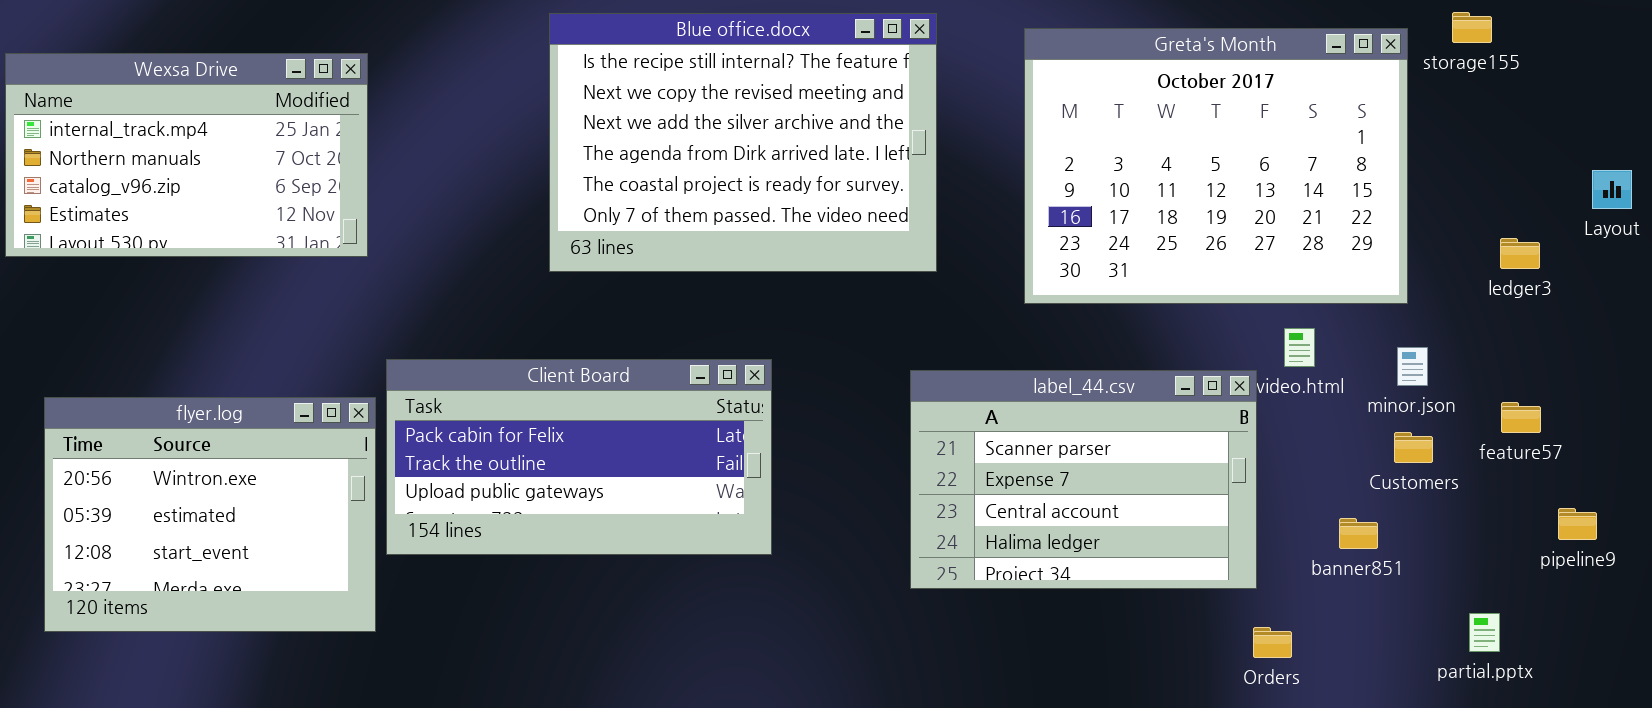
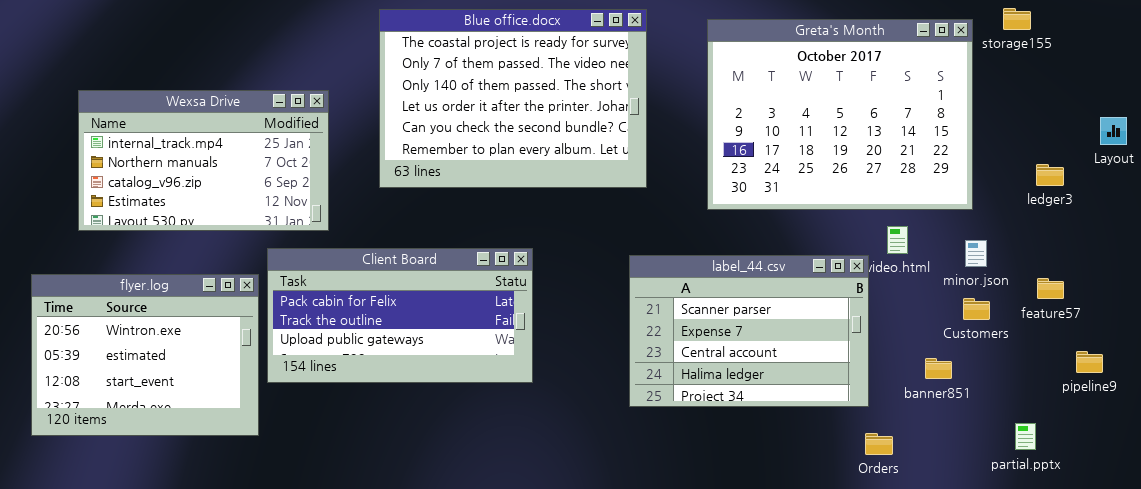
Blue office.docx: [549,13,937,272] -> [379,9,647,188], scrolled down 4 rows
Wexsa Drive: [5,53,368,257] -> [78,90,329,231], moved

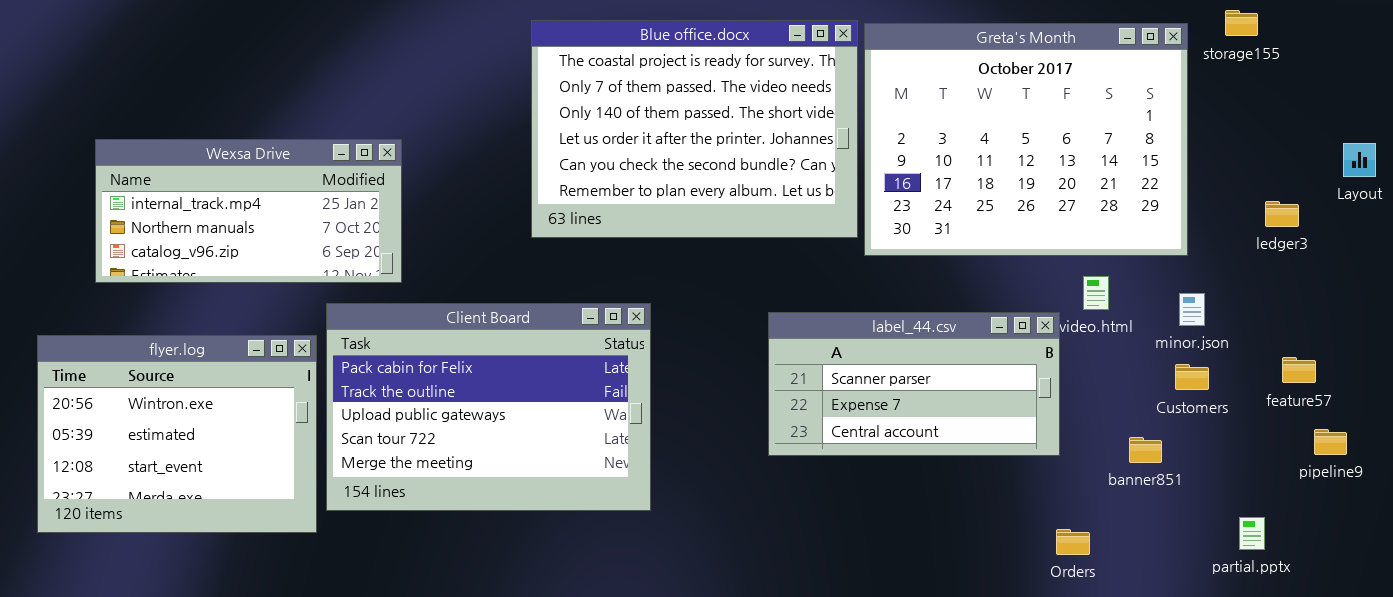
Blue office.docx: [379,9,647,188] -> [531,20,858,238], moved
Wexsa Drive: [78,90,329,231] -> [95,139,402,283], resized
Client Board: [267,248,533,383] -> [326,303,651,511], resized
label_44.csv: [629,255,869,407] -> [768,312,1060,456], resized
feature57: [1037,278,1064,299] -> [1282,357,1316,383], moved

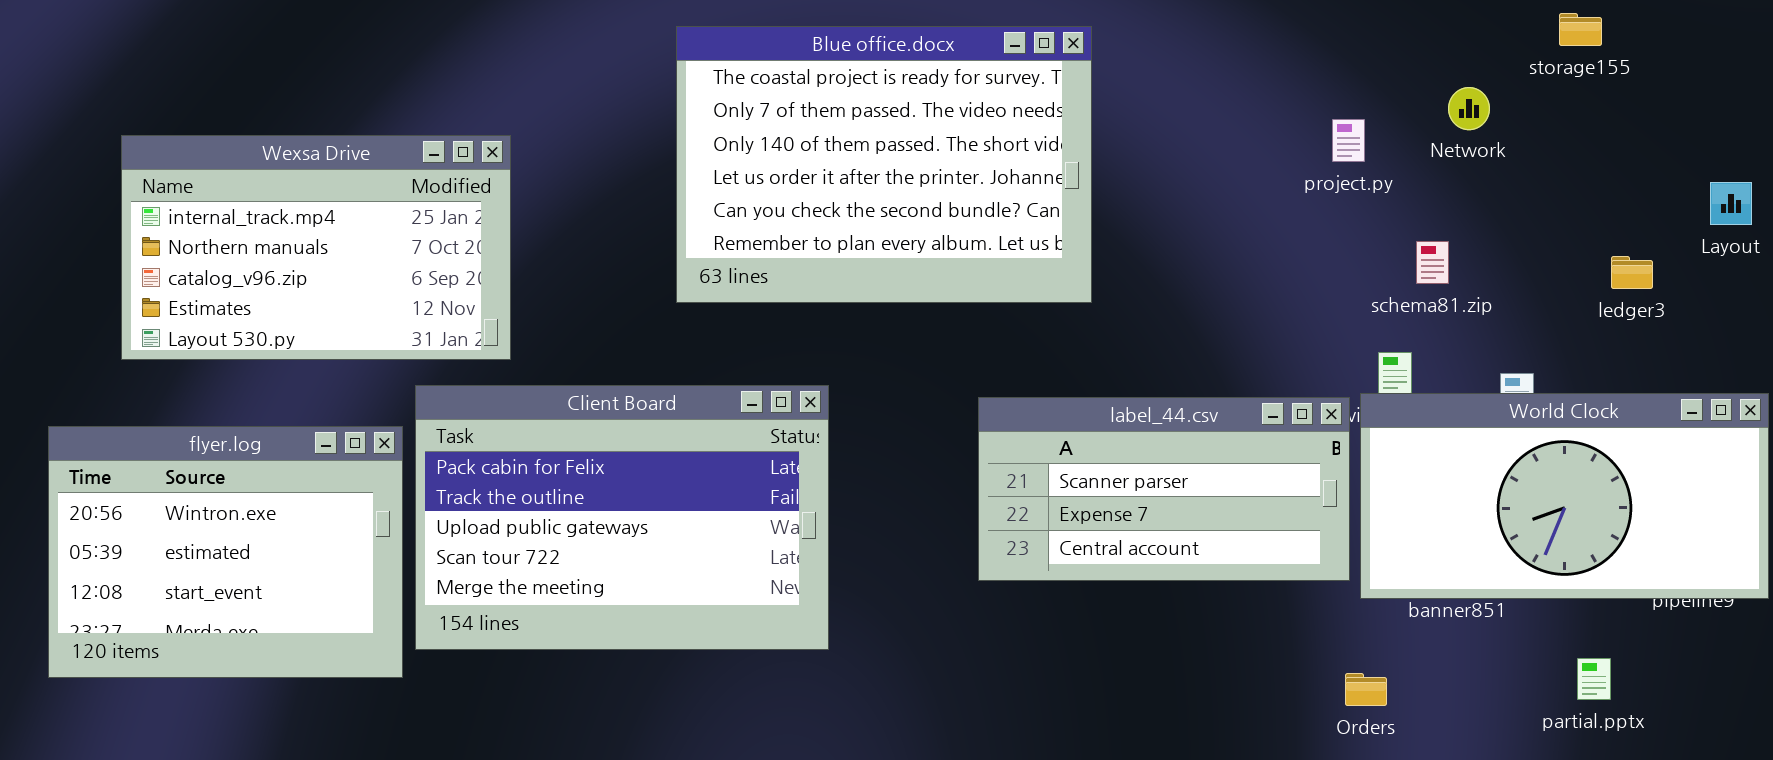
Greta's Month: [864,23,1188,256] -> none, closed
Wexsa Drive: [95,139,402,283] -> [121,135,511,360], resized
World Clock: none -> [1360,393,1769,599], opened

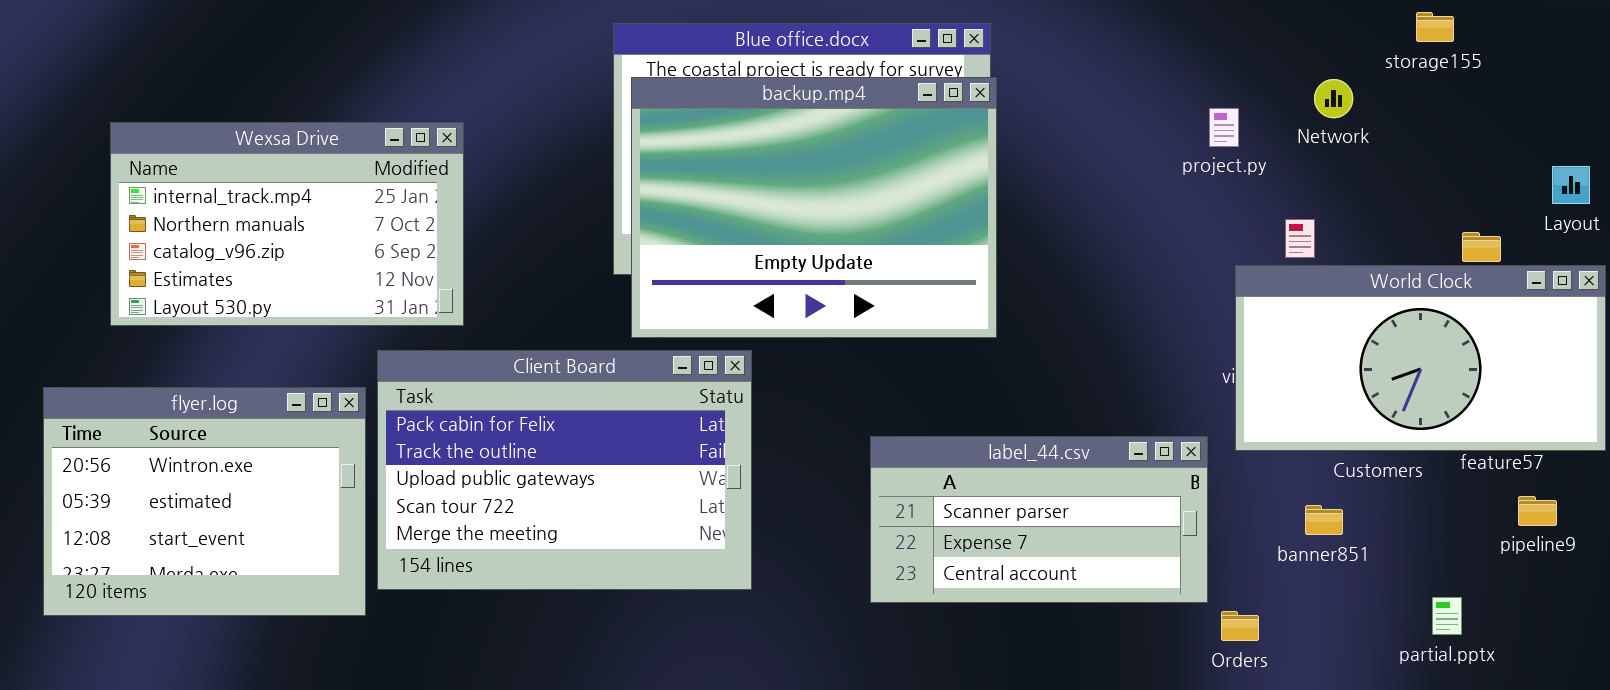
backup.mp4: none -> [631,77,997,338], opened
World Clock: [1360,393,1769,599] -> [1235,265,1606,451], moved
label_44.csv: [978,397,1350,581] -> [870,436,1208,603], moved

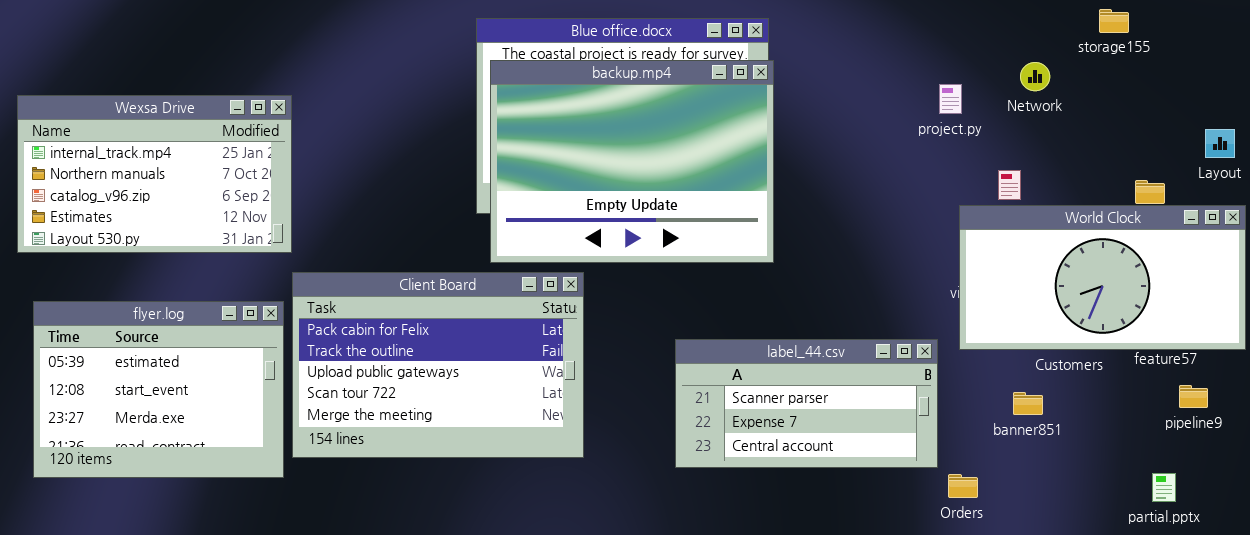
Wexsa Drive: [110,122,464,326] -> [17,95,292,253], moved
flyer.log: [43,387,366,616] -> [33,301,284,478], scrolled down 1 row
partial.pptx: [1432,597,1462,635] -> [1152,473,1176,502], moved

